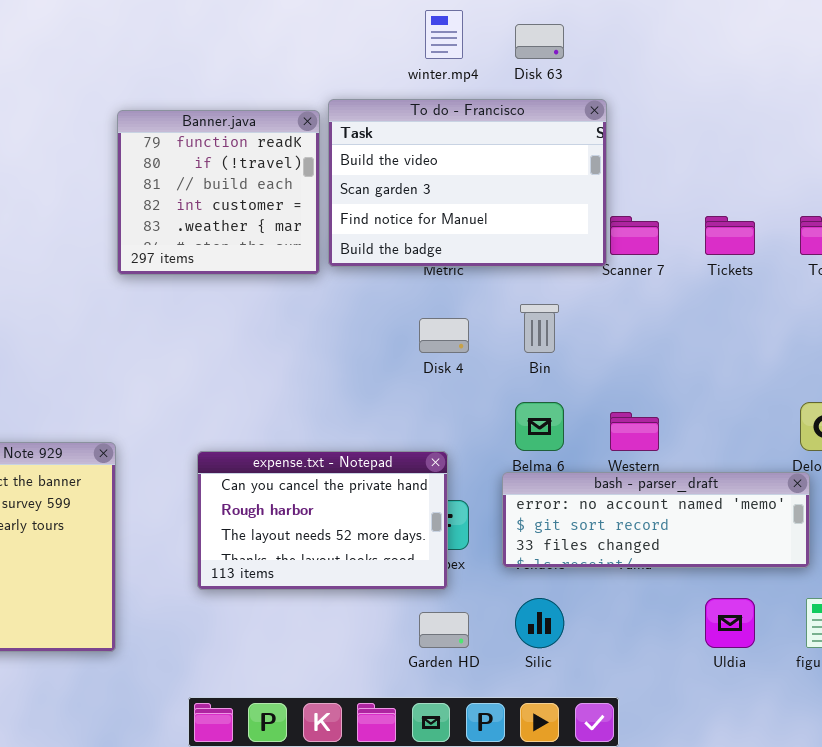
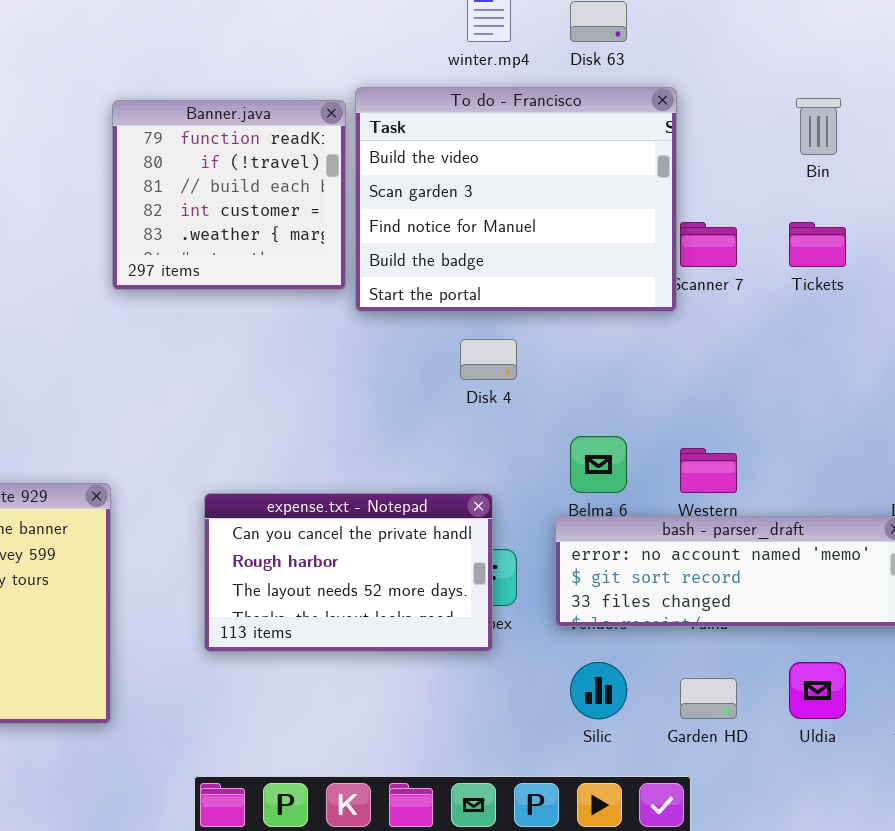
To do - Francisco: [328,99,607,267] -> [355,87,677,312], resized
Bin: [520,304,559,353] -> [796,98,841,155], moved
Garden HD: [419,612,469,648] -> [680,678,737,719], moved

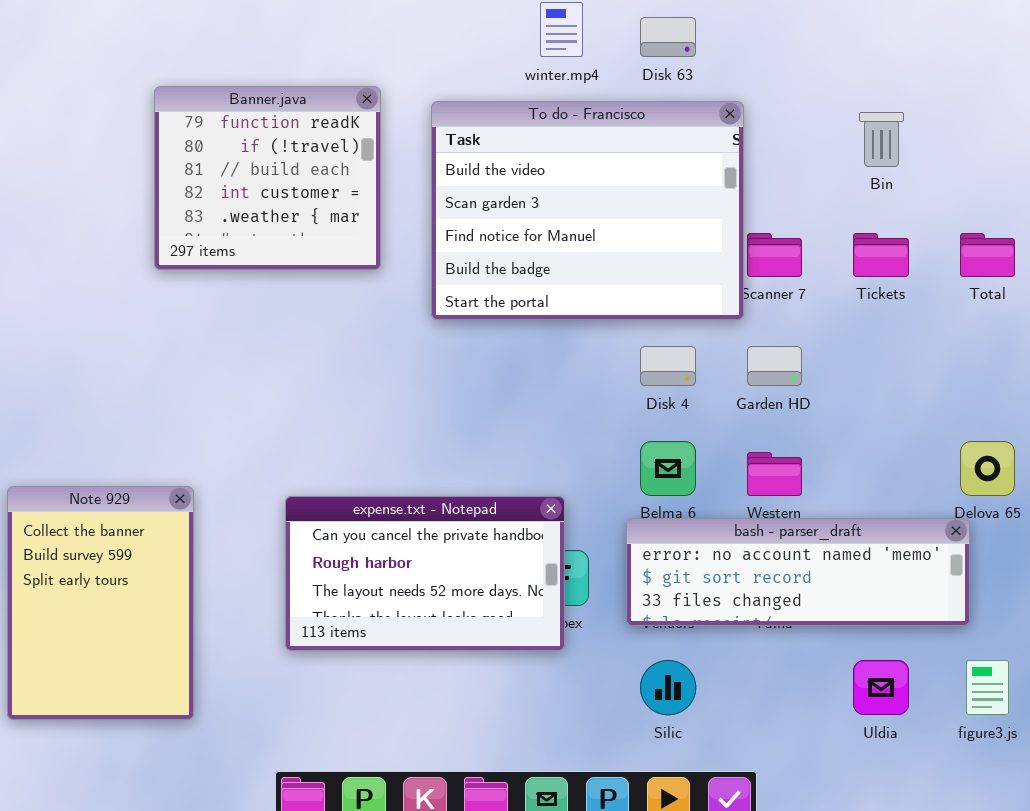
Banner.java: [112,100,346,290] -> [154,86,381,270], moved
Disk 4: [460,339,517,380] -> [640,346,696,386], moved
Garden HD: [680,678,737,719] -> [747,346,802,386], moved

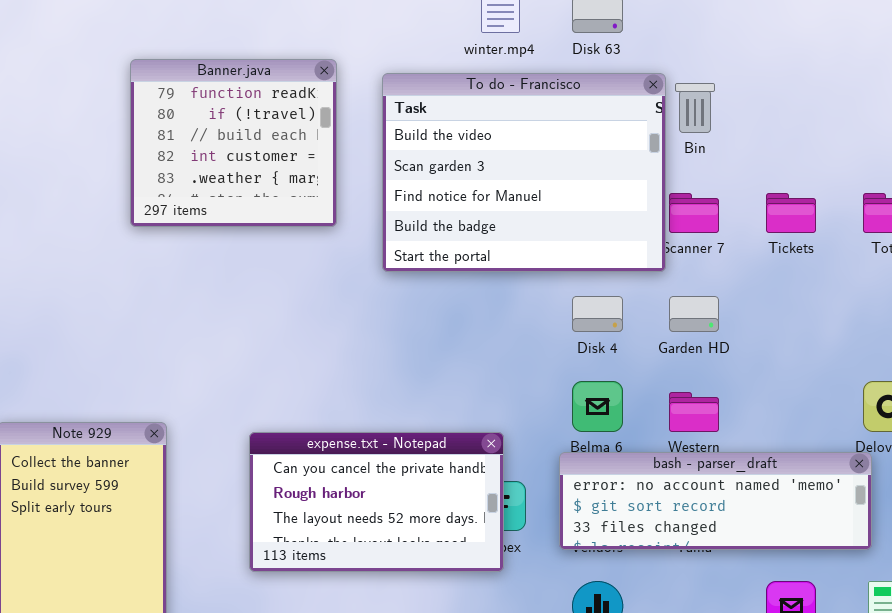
Bin: [859,112,904,167] -> [675,83,715,133], moved

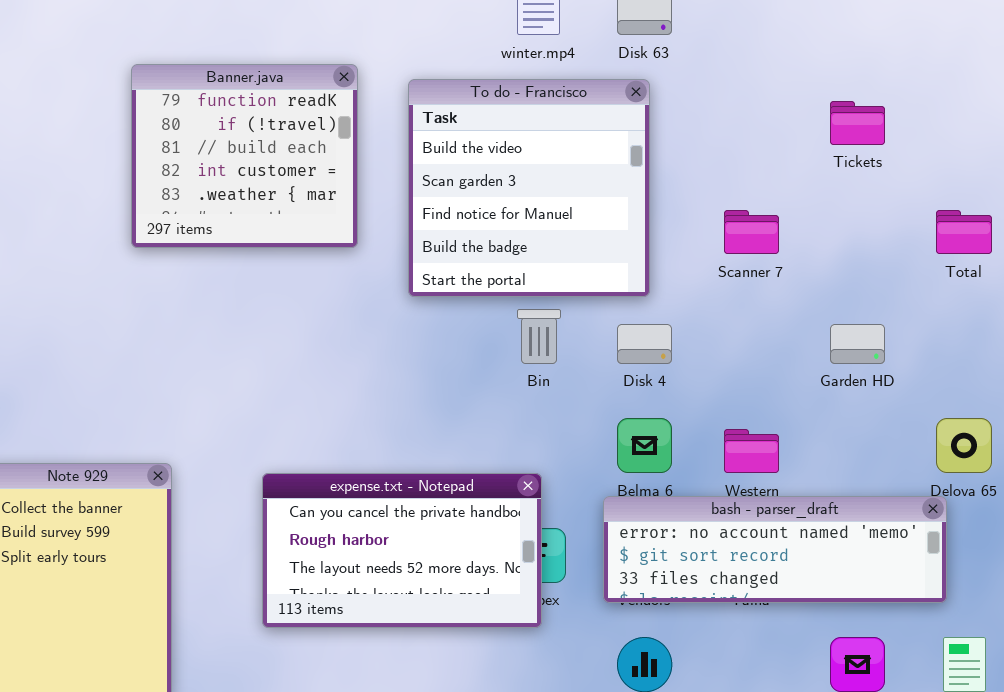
To do - Francisco: [382,73,666,272] -> [408,79,650,297], resized
Bin: [675,83,715,133] -> [517,309,561,364], moved
Tickets: [766,193,816,233] -> [830,101,885,145], moved
Garden HD: [669,296,719,332] -> [830,324,885,364], moved

